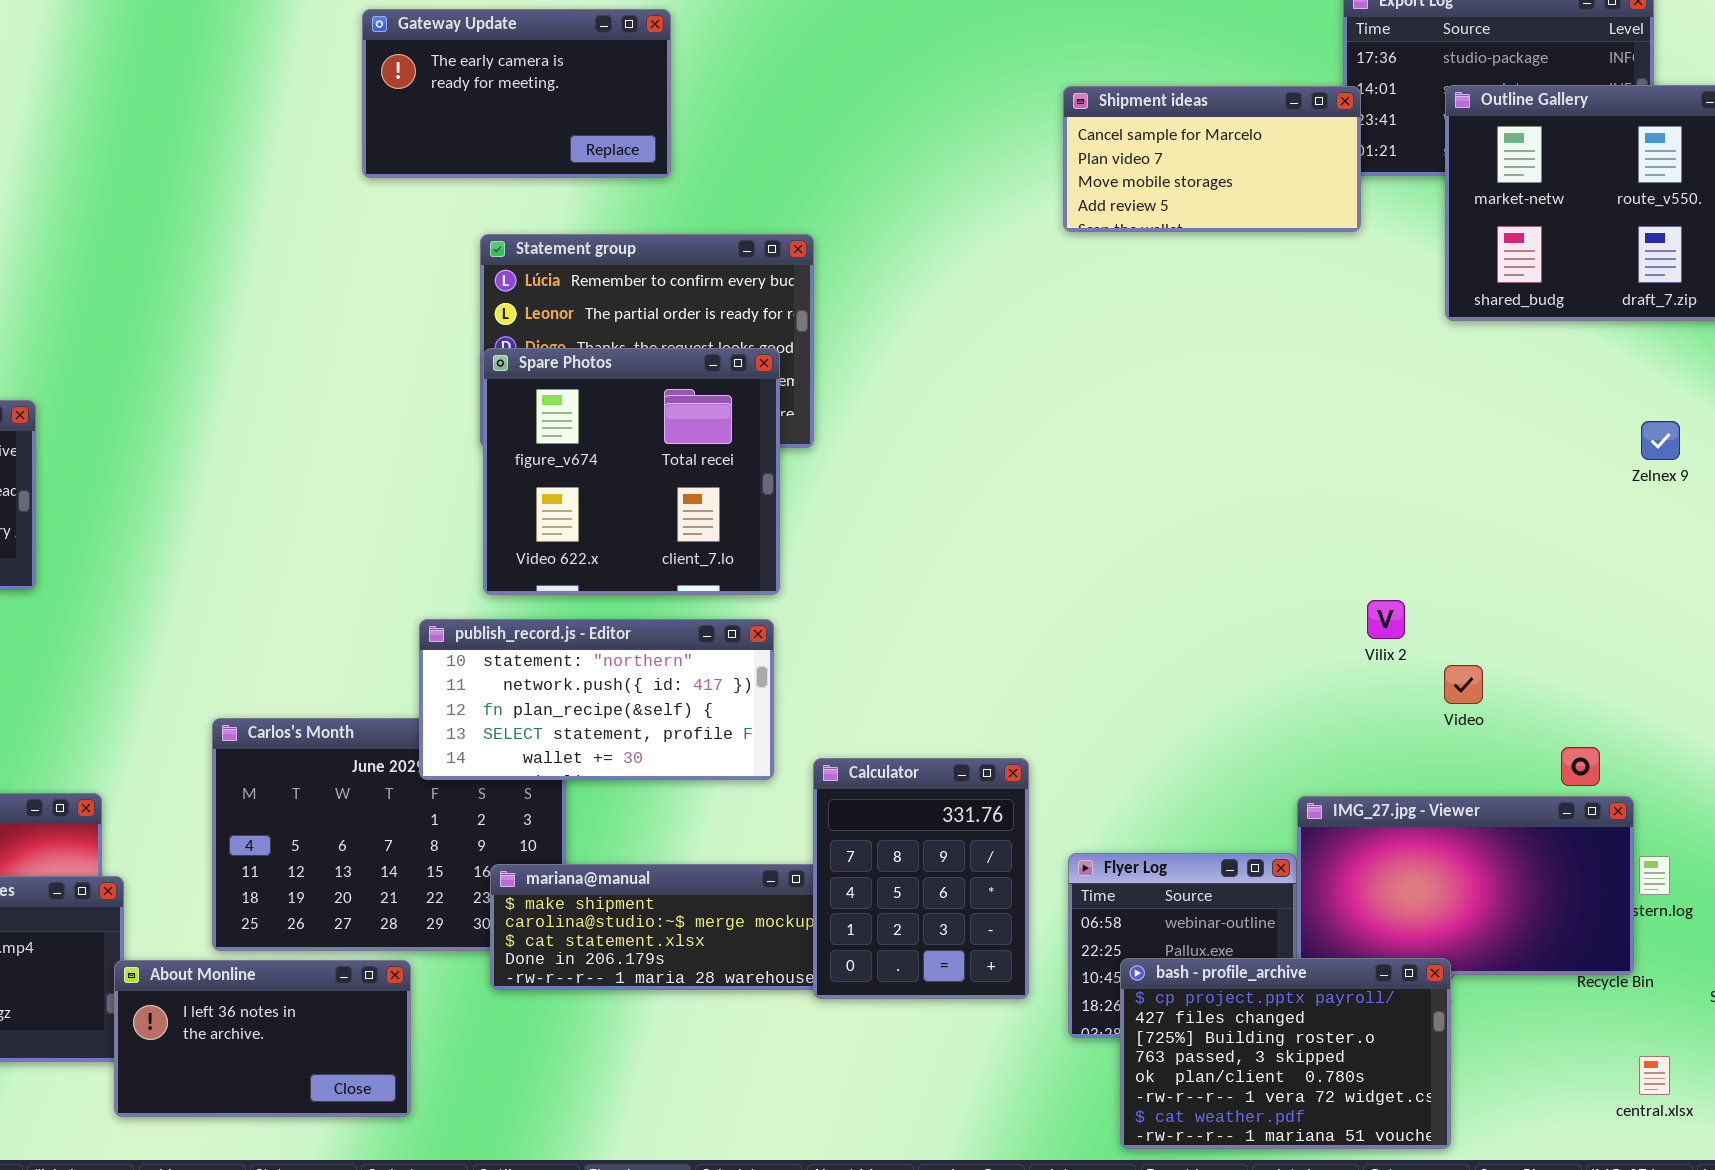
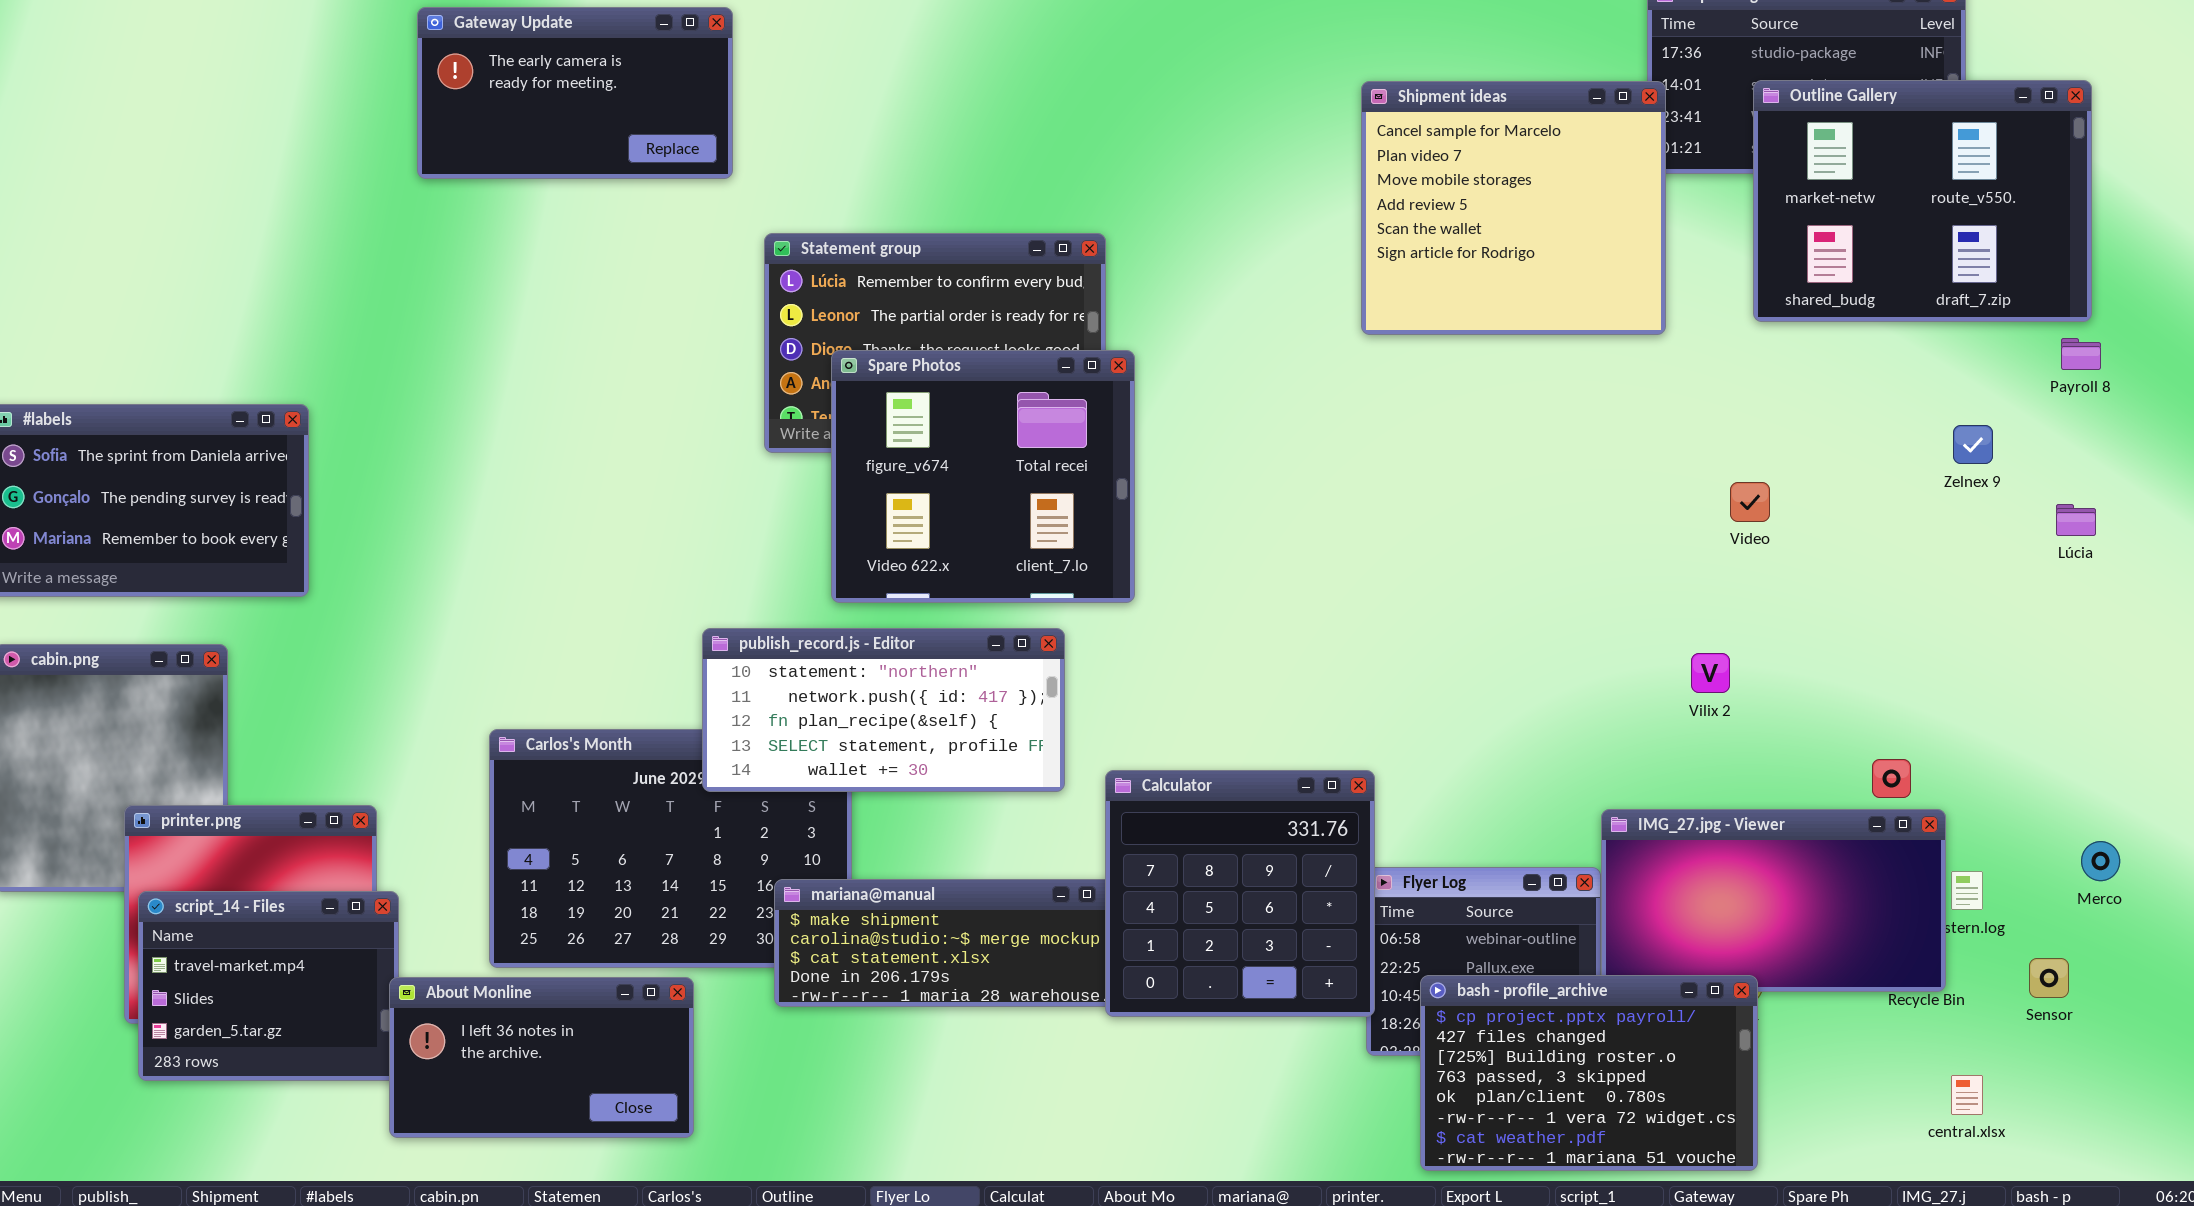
Gateway Update: [362,9,671,178] -> [417,7,733,179], moved
Shipment ideas: [1063,86,1361,232] -> [1361,81,1666,335], resized
Spare Photos: [483,348,780,595] -> [831,350,1135,603], moved
Vilix 2: [1367,600,1405,639] -> [1691,653,1730,693], moved
Video: [1444,665,1483,704] -> [1730,482,1770,522], moved
Calculator: [813,758,1029,999] -> [1105,770,1375,1017], resized

